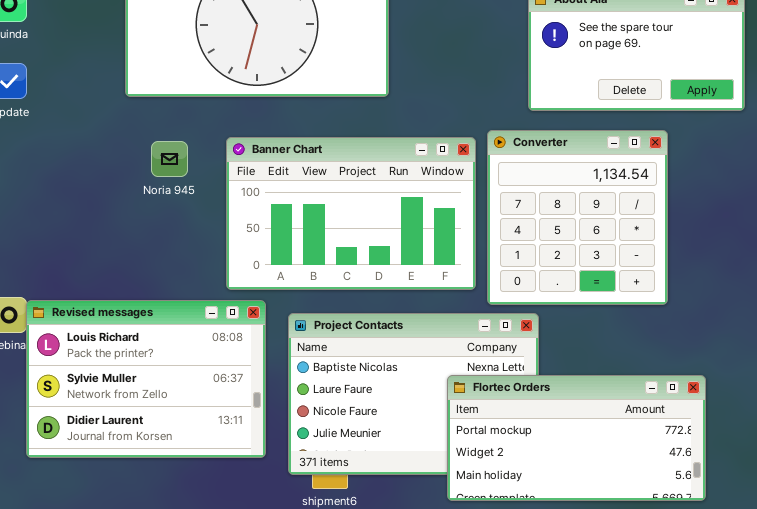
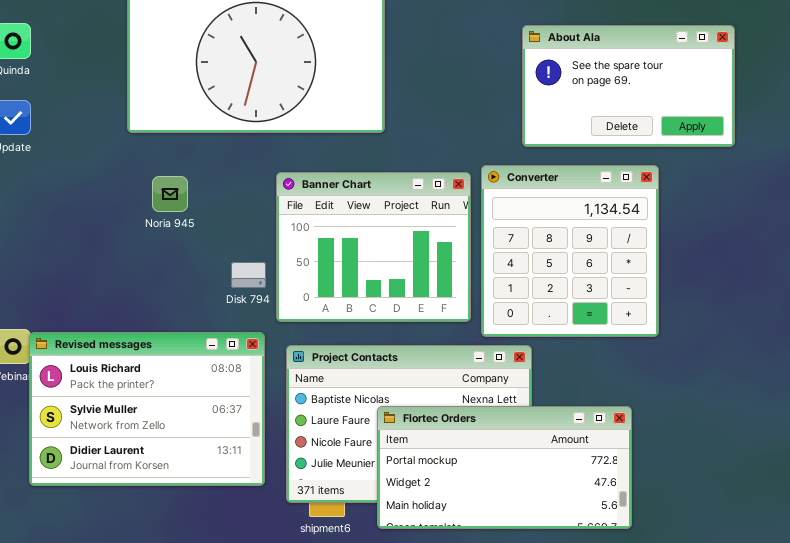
Banner Chart: [226,137,476,290] -> [276,172,471,322], resized
Flortec Orders: [447,375,706,501] -> [377,406,632,529], moved

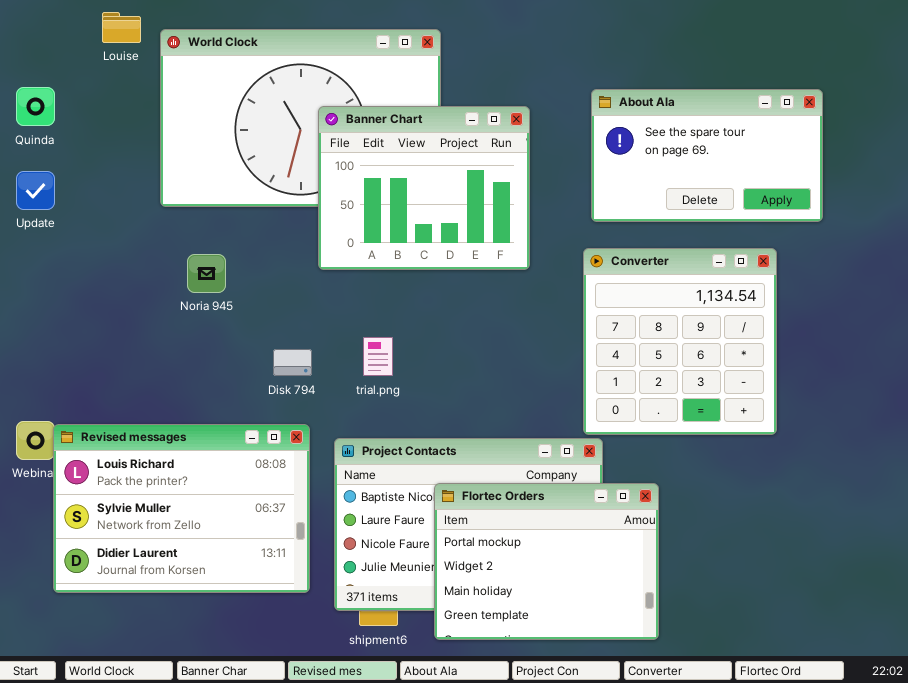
Converter: [481,165,659,337] -> [583,248,777,435], moved
Banner Chart: [276,172,471,322] -> [318,106,530,270], moved
Flortec Orders: [377,406,632,529] -> [434,483,659,640], resized

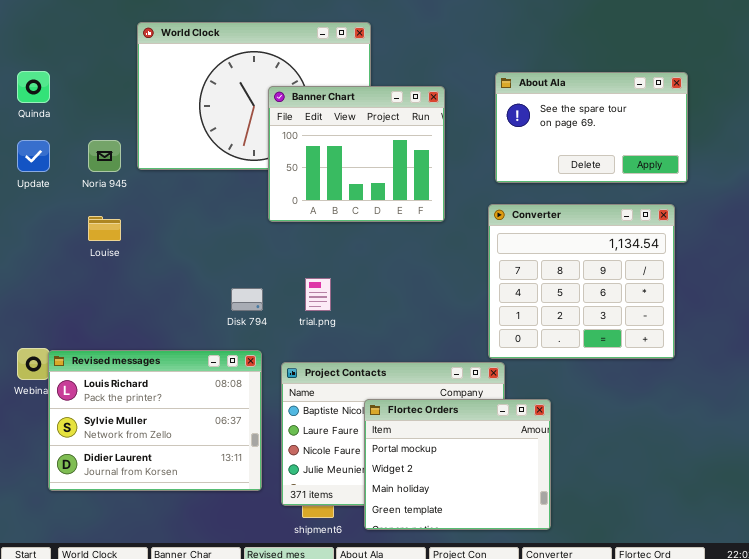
Louise: [102,12,141,43] -> [88,216,121,241], moved
Converter: [583,248,777,435] -> [488,204,675,359], resized
Noria 945: [187,254,226,293] -> [88,140,121,172], moved

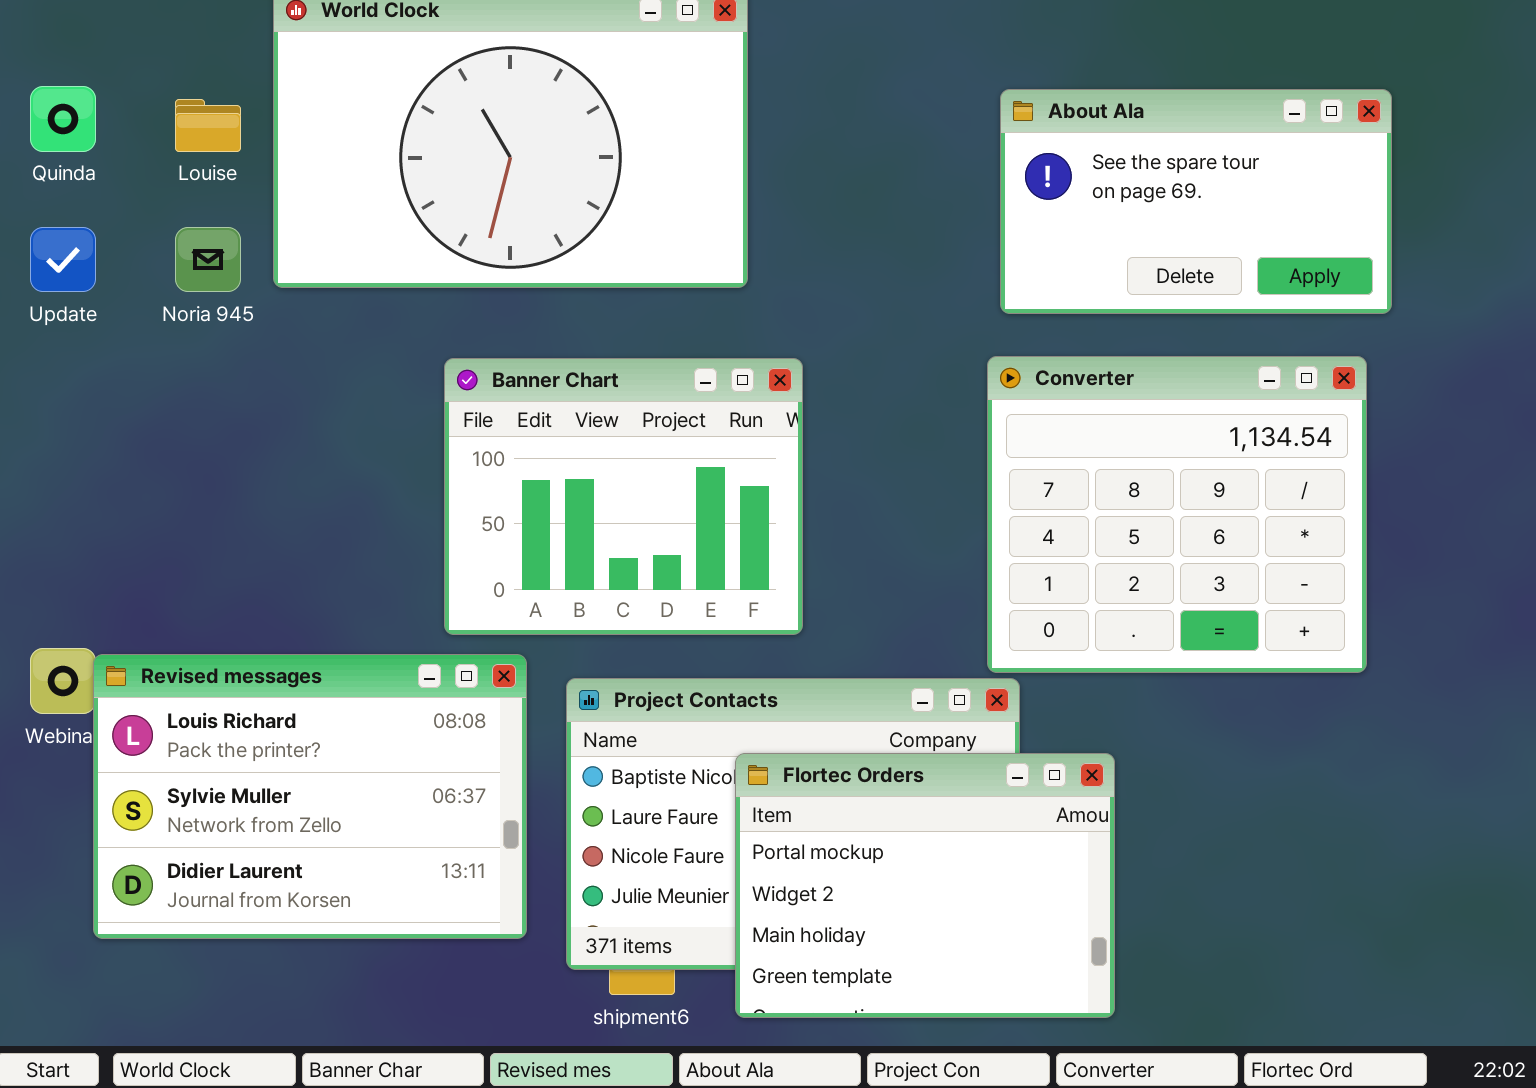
Banner Chart: [268,86,445,222] -> [444,358,803,635], moved
Louise: [88,216,121,241] -> [175,99,241,152], moved

